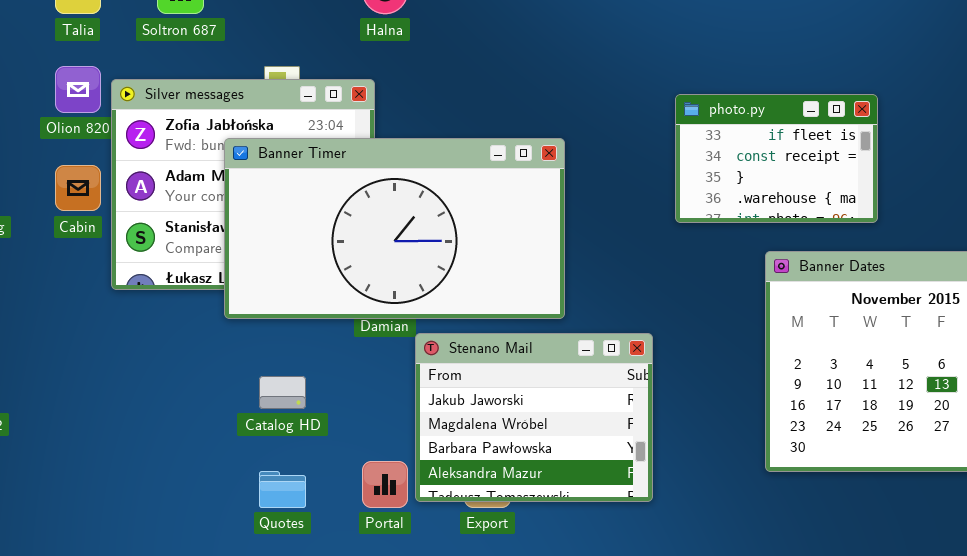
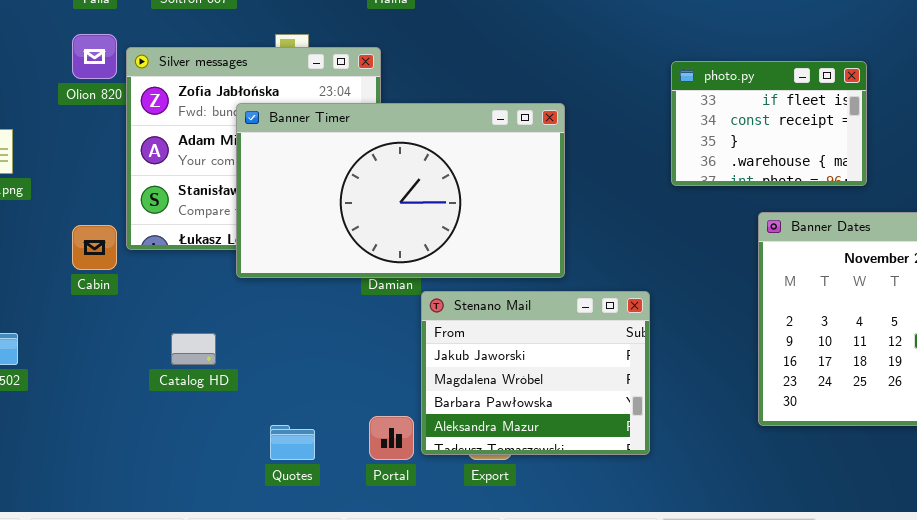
Cabin: [55,165,101,211] -> [72,225,117,270], moved
Catalog HD: [259,376,306,409] -> [171,333,216,365], moved

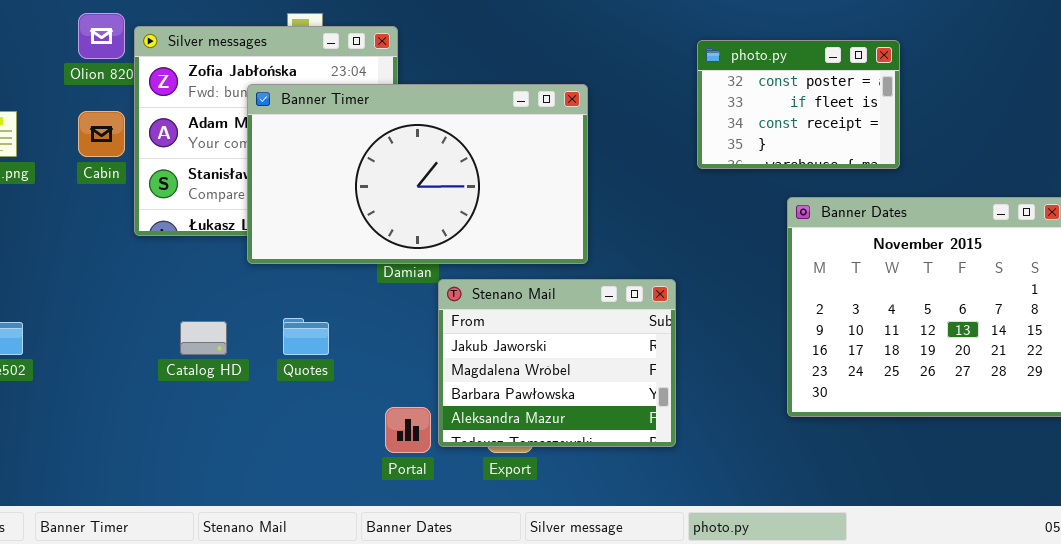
photo.py: [671,61,867,186] -> [697,40,900,169], scrolled up 1 row
Cabin: [72,225,117,270] -> [78,111,125,157], moved
Quotes: [270,425,315,460] -> [283,318,329,355], moved

